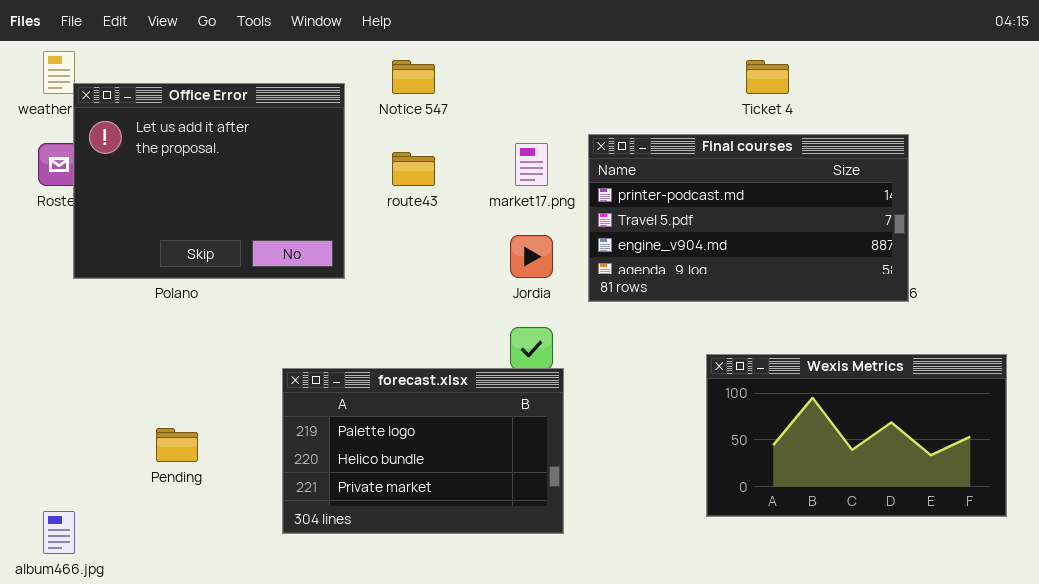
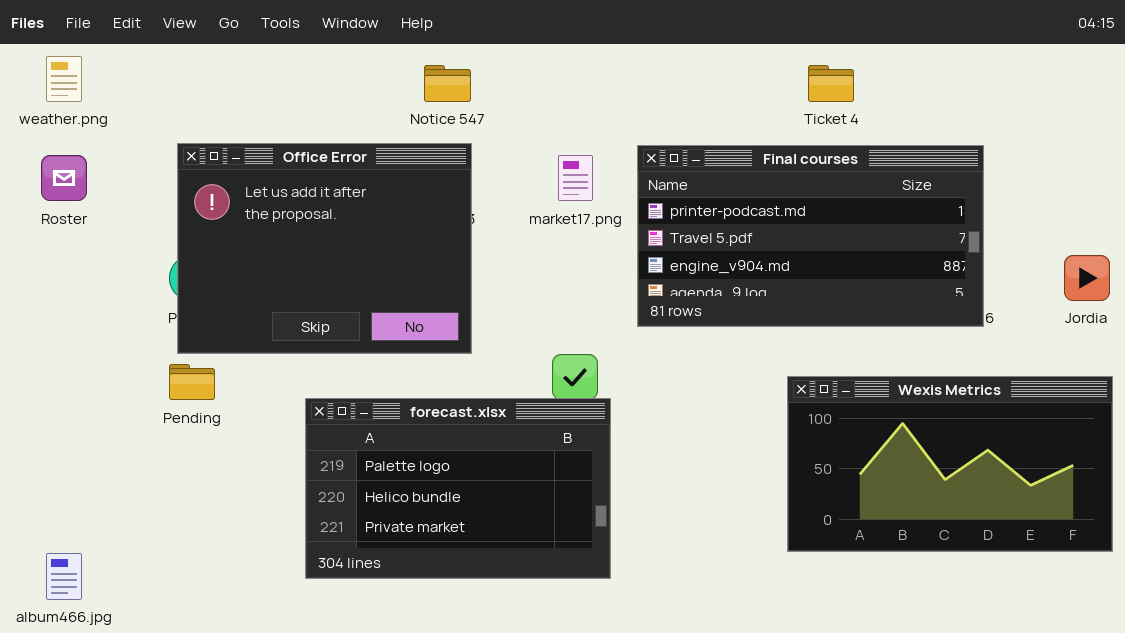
Office Error: [73,83,345,279] -> [177,143,472,354], moved
Jordia: [510,235,553,278] -> [1064,255,1110,301], moved
Wexis Metrics: [706,354,1007,517] -> [787,376,1113,552], moved
Pending: [156,428,198,462] -> [169,364,215,400], moved

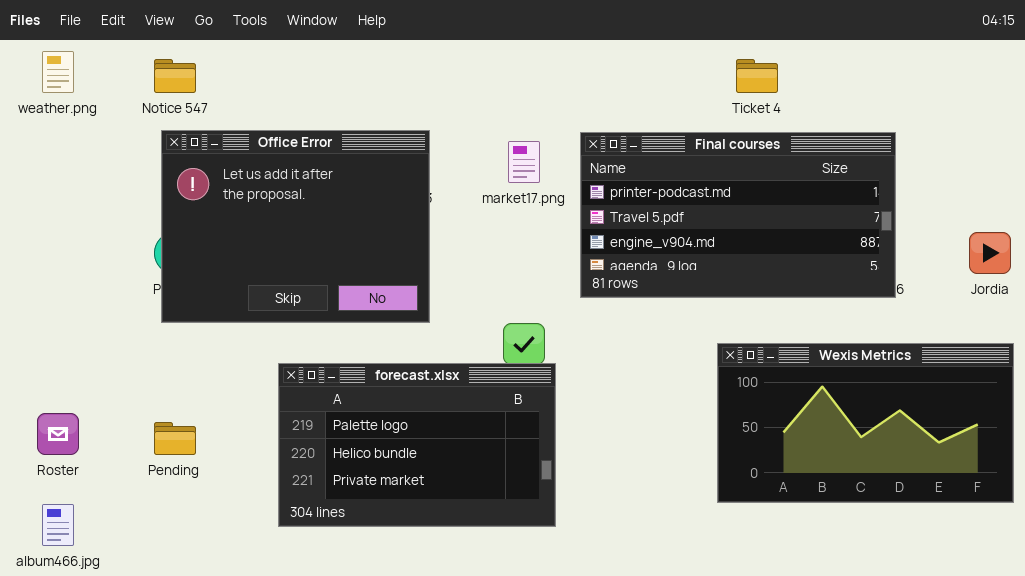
Notice 547: [424,65,471,102] -> [154,59,196,93], moved
Roster: [41,155,87,201] -> [37,413,79,455], moved
Pending: [169,364,215,400] -> [154,422,196,455], moved

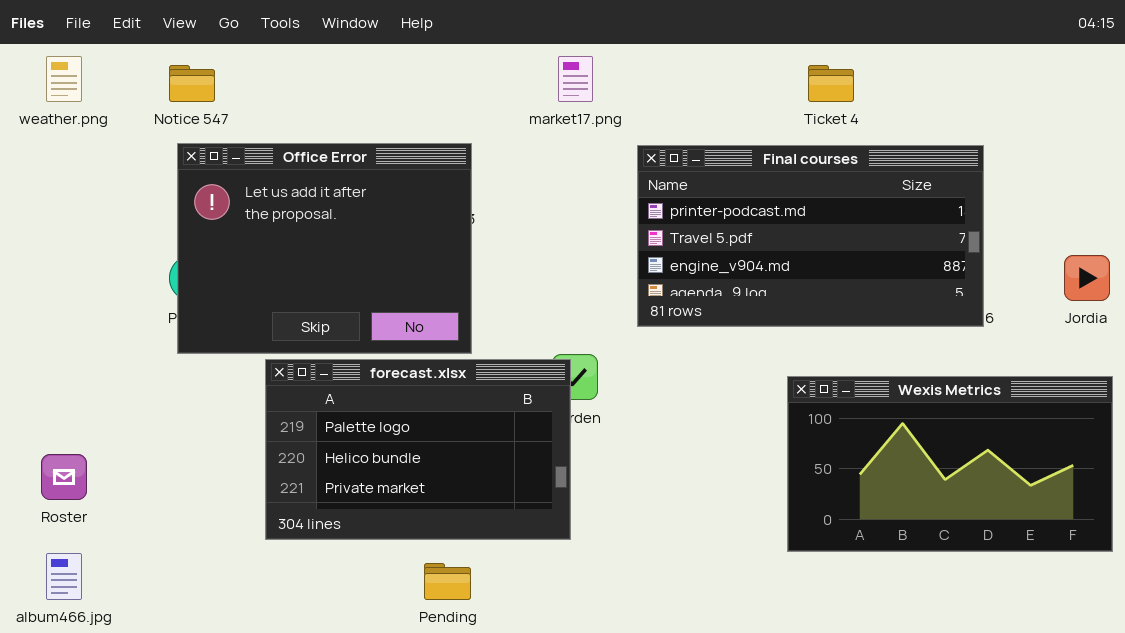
market17.png: [508,141,540,183] -> [558,56,593,102], moved
forecast.xlsx: [278,363,556,527] -> [265,359,571,540], moved
Pending: [154,422,196,455] -> [424,563,471,600], moved

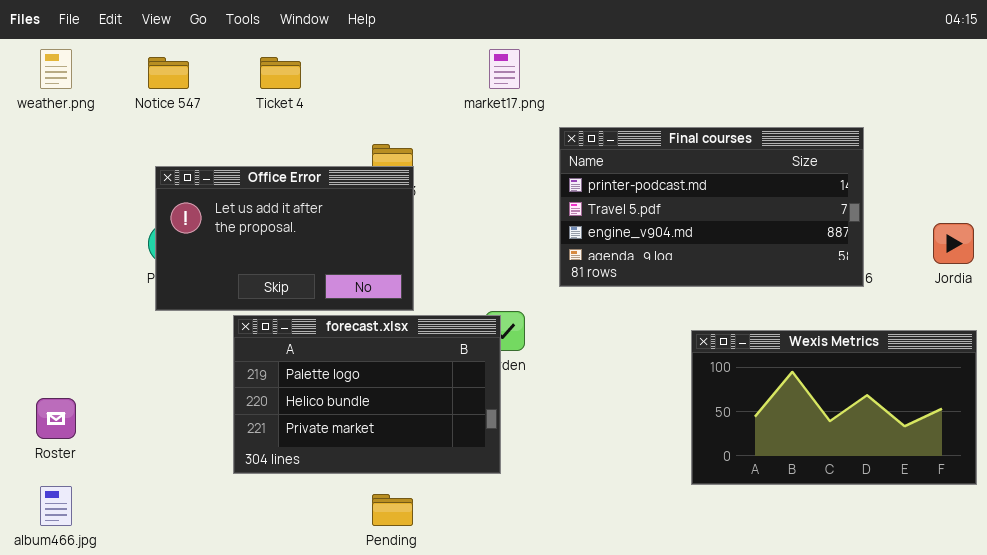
Ticket 4: [808,65,854,102] -> [260,57,301,89], moved
Office Error: [177,143,472,354] -> [155,166,414,311], resized

